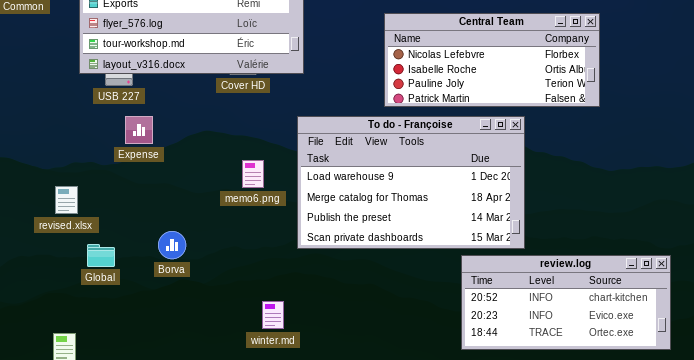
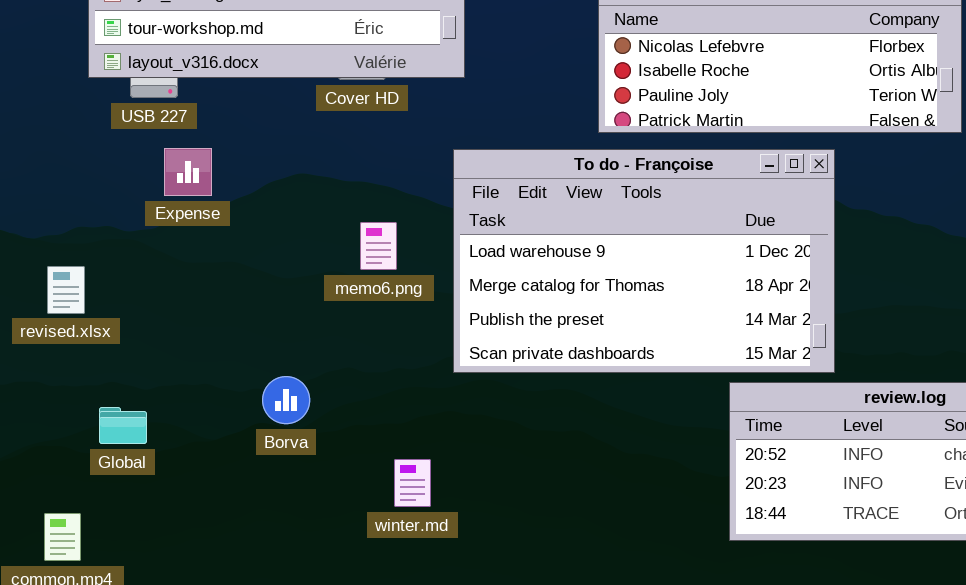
Borva: [158,231,186,259] -> [262,376,310,424], moved
Global: [87,244,115,267] -> [99,407,147,444], moved

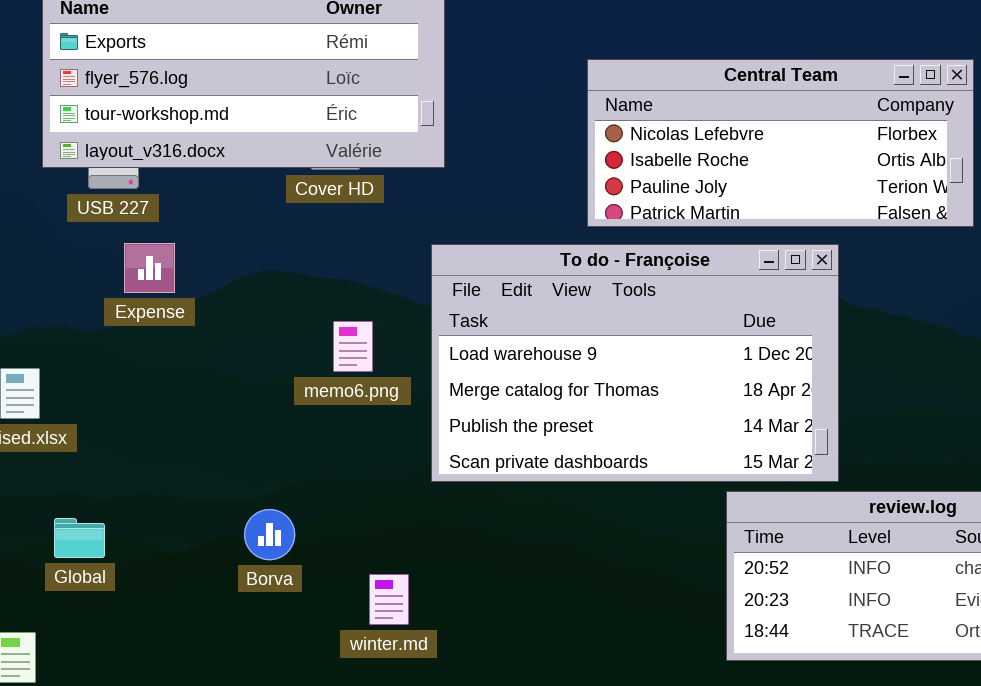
Borva: [262,376,310,424] -> [244,509,295,560], moved

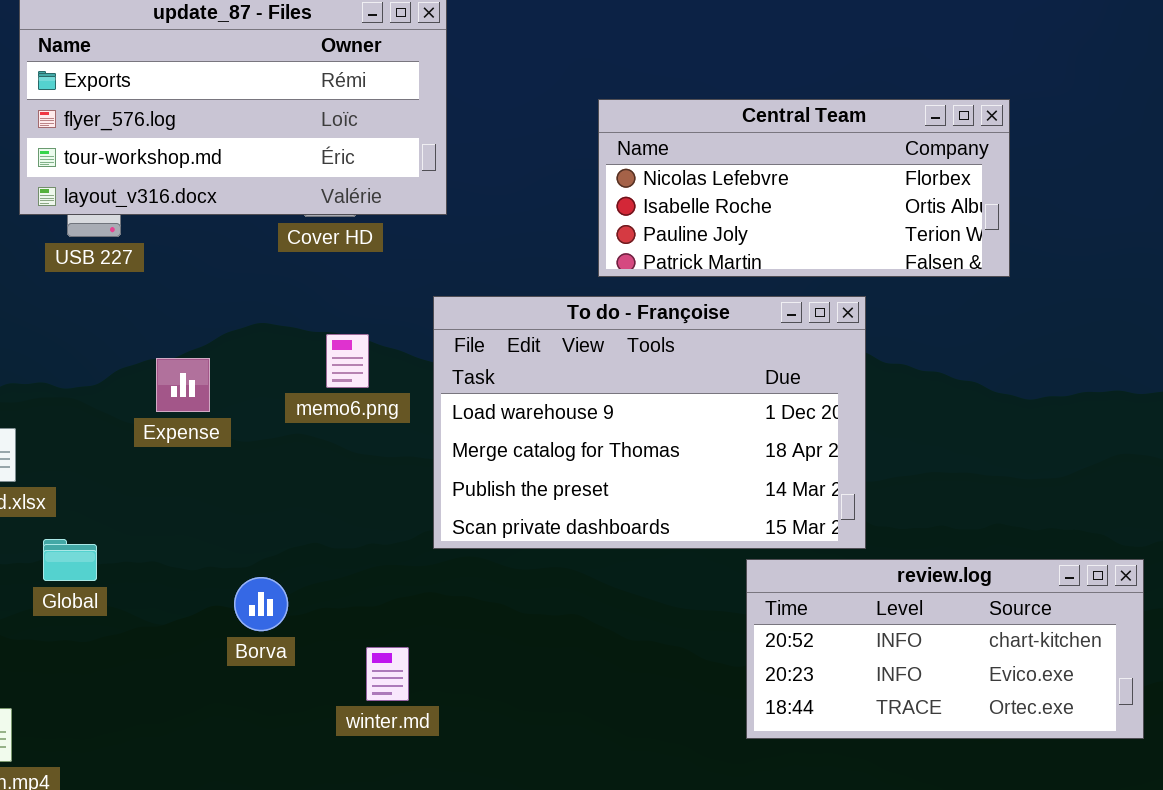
Expense: [124,243,175,293] -> [156,358,210,412], moved
memo6.png: [333,321,373,372] -> [326,334,369,388], moved
Global: [54,518,105,558] -> [43,539,97,581], moved

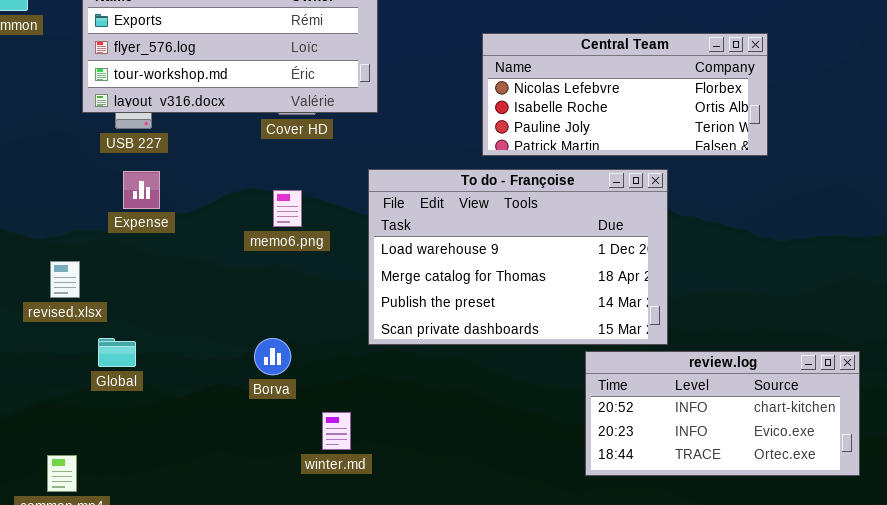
memo6.png: [326,334,369,388] -> [273,190,302,227], moved
Expense: [156,358,210,412] -> [123,171,160,209], moved
Borva: [234,577,288,631] -> [254,338,291,375], moved

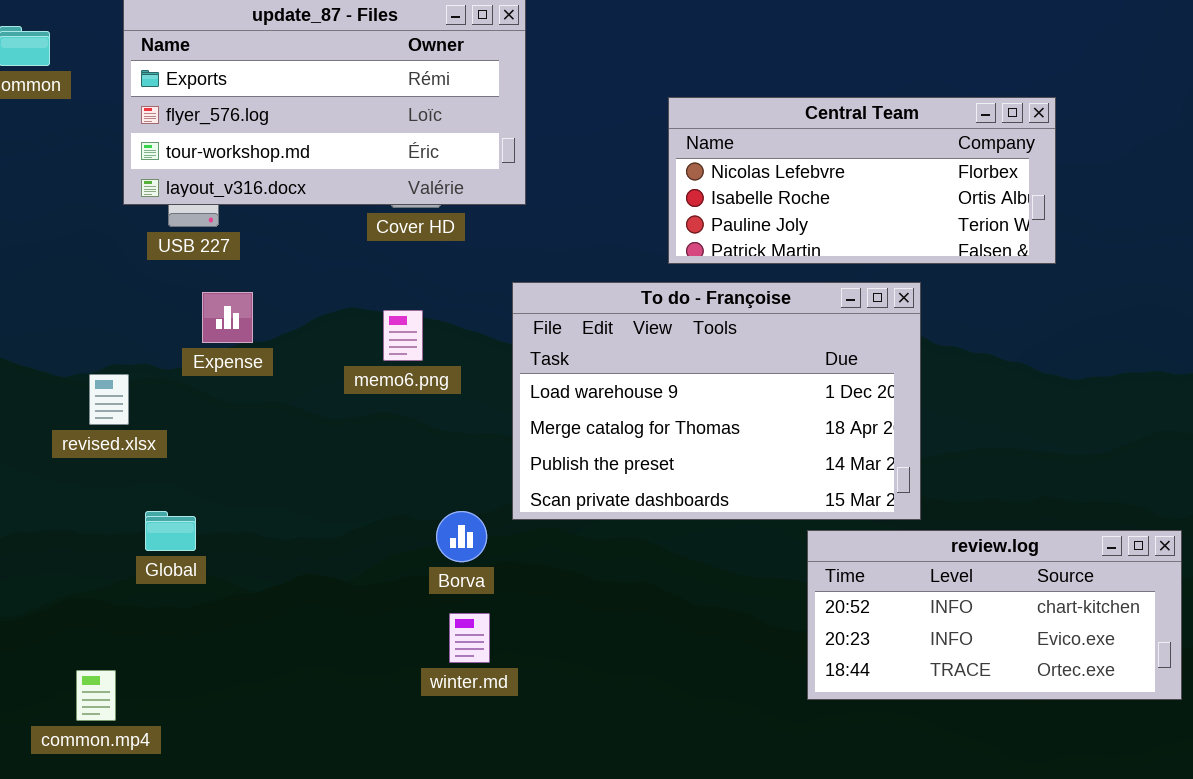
Expense: [123,171,160,209] -> [202,292,253,343], moved
revised.xlsx: [50,261,80,298] -> [89,374,129,425], moved
Borva: [254,338,291,375] -> [436,511,487,562], moved

